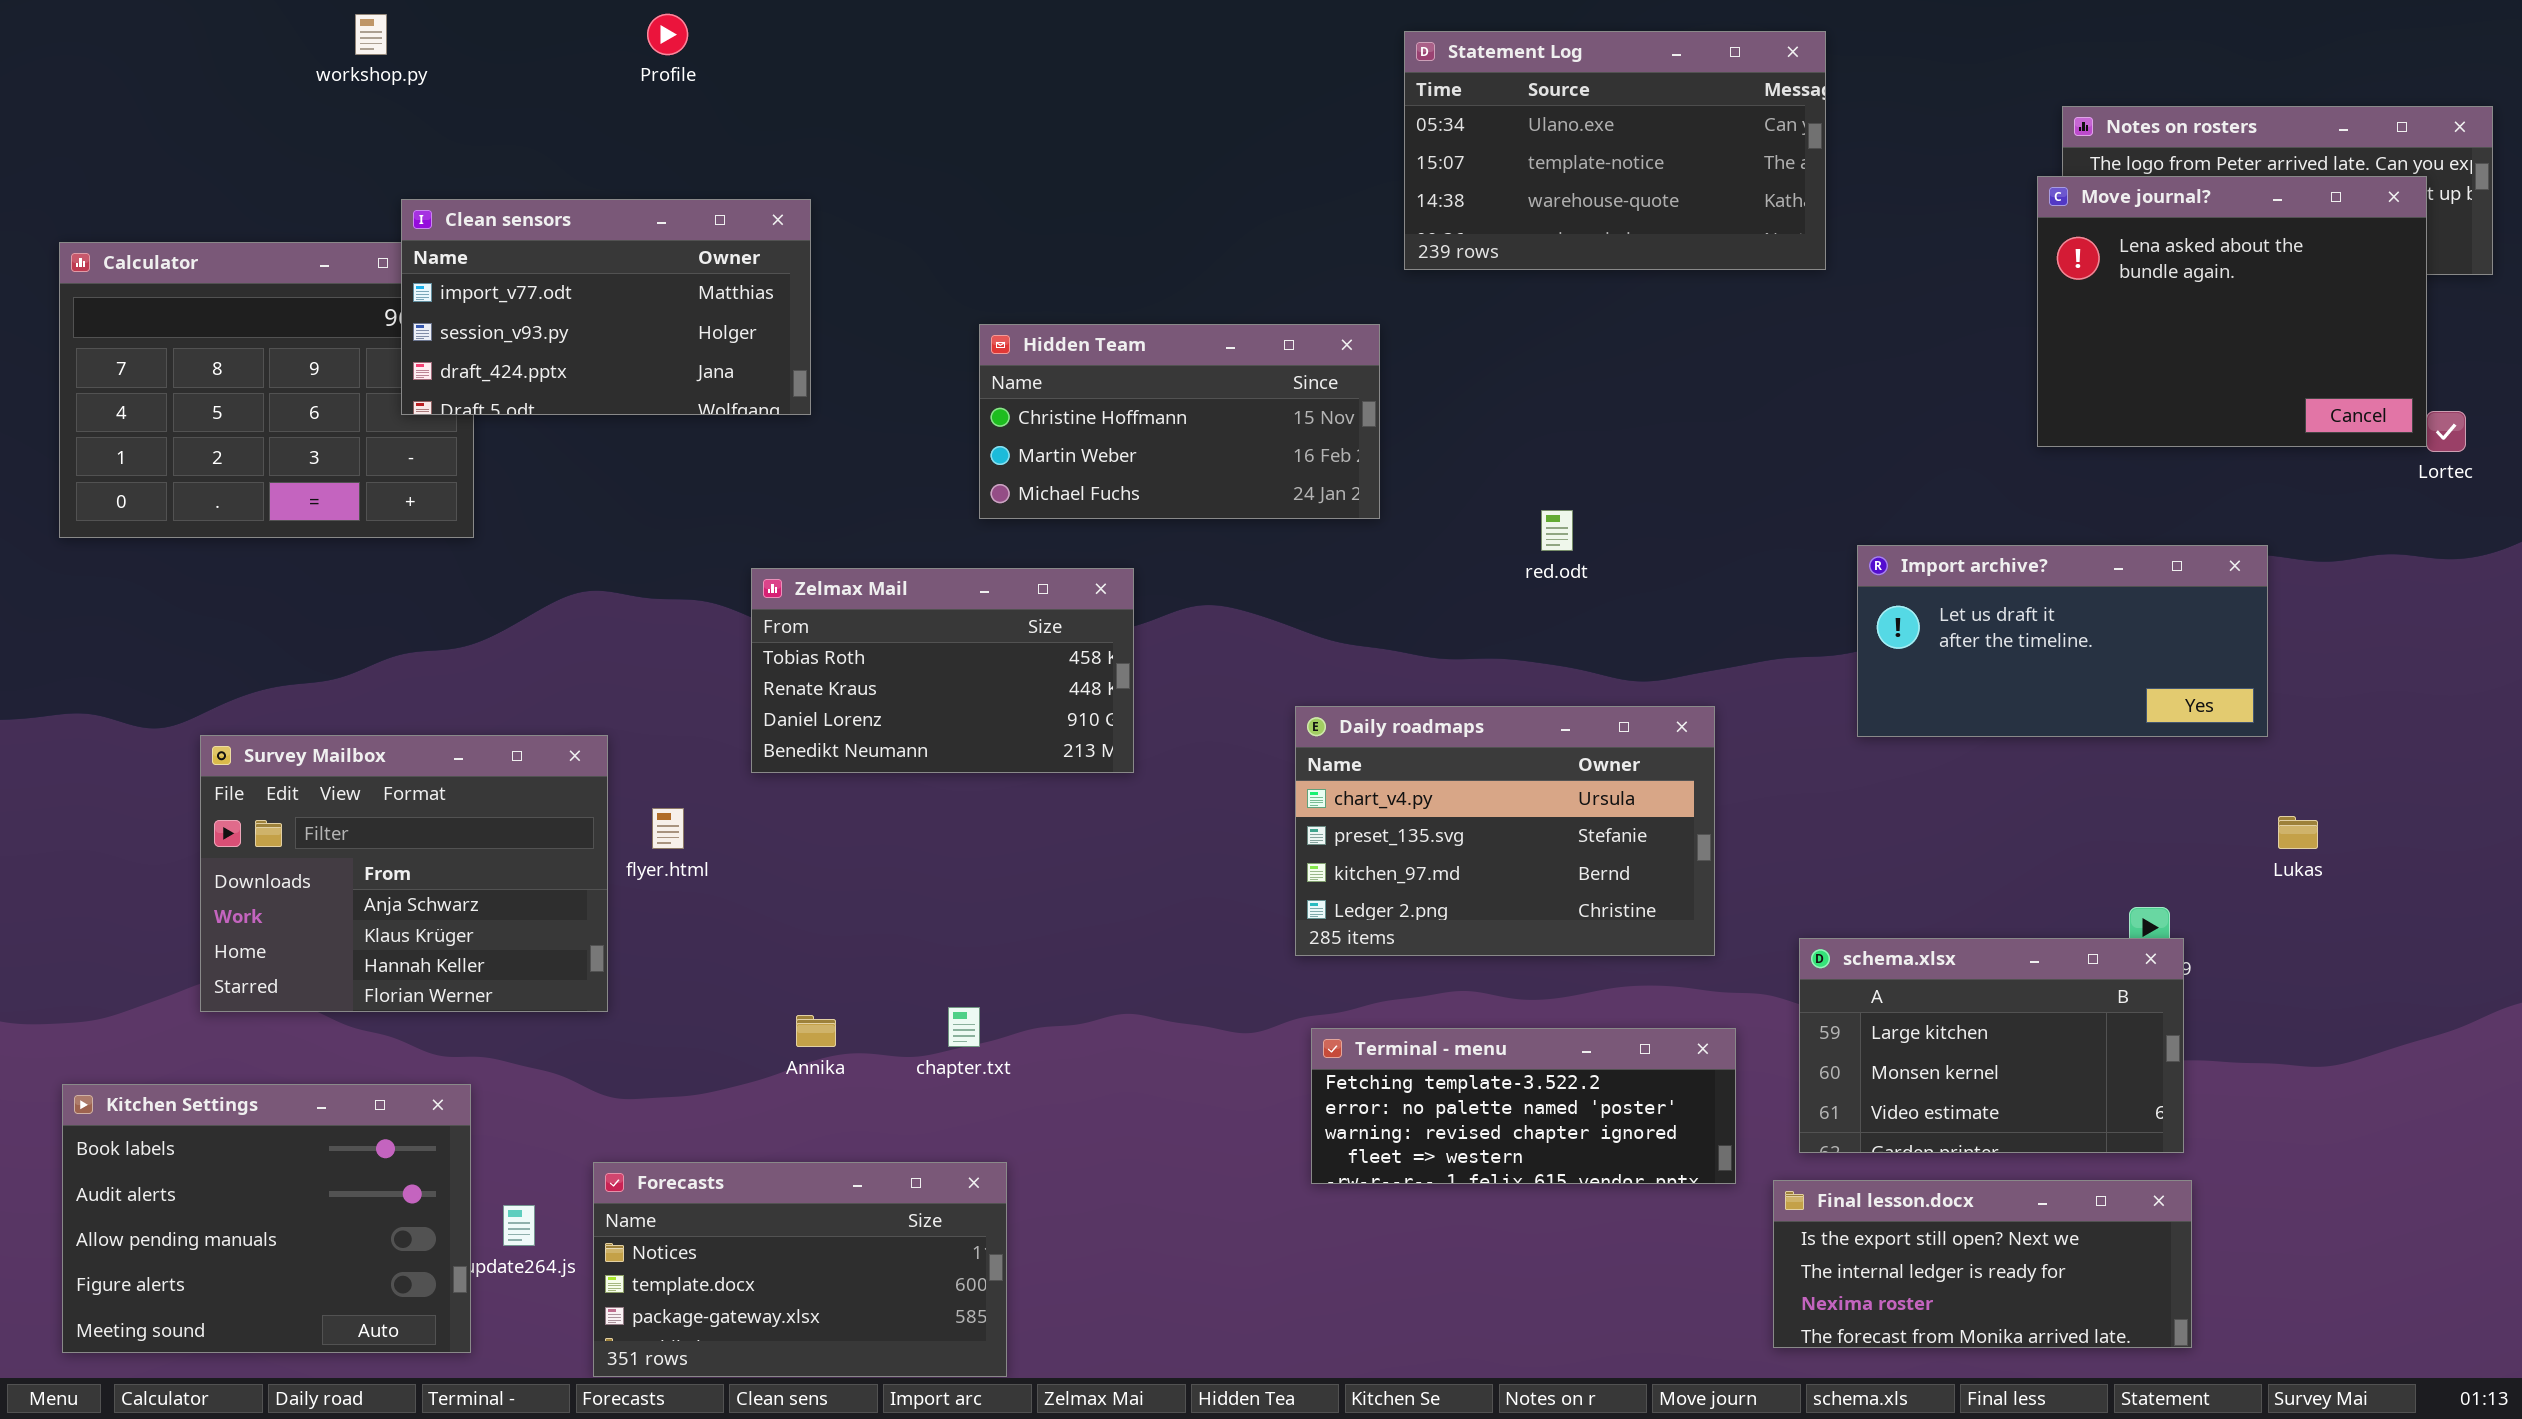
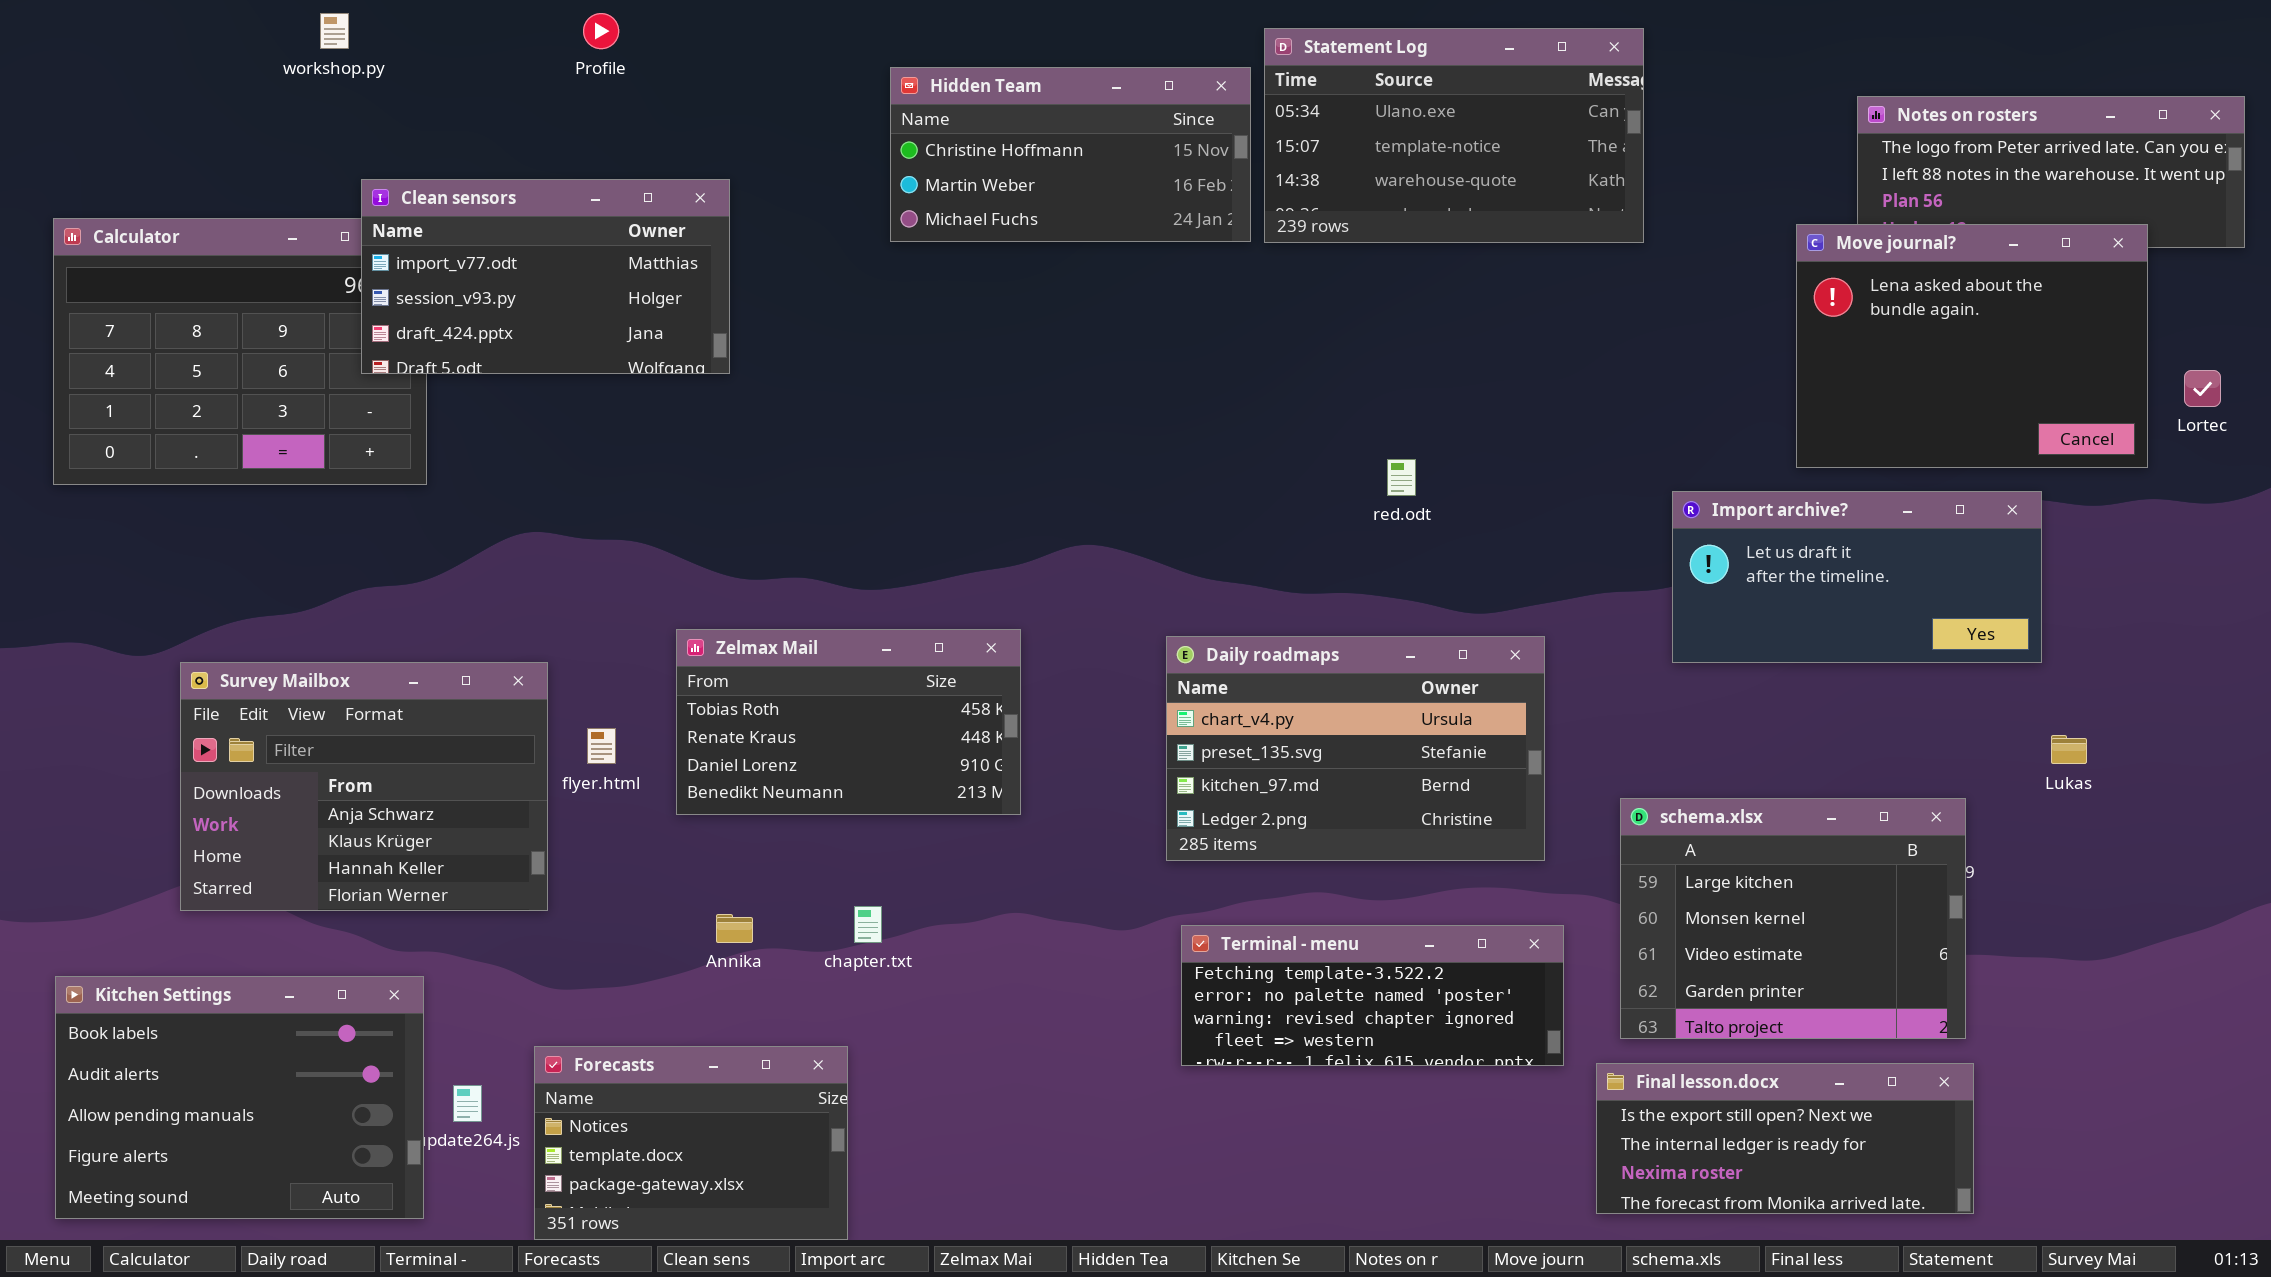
Move journal?: [2037,176,2427,447] -> [1796,224,2148,468], moved
Hidden Team: [979,324,1380,519] -> [890,67,1251,242], moved
Zelmax Mail: [751,568,1134,773] -> [676,629,1021,815], moved
schema.xlsx: [1799,938,2184,1153] -> [1620,798,1966,1039], resized
Forecasts: [593,1162,1007,1377] -> [534,1046,848,1240], resized

